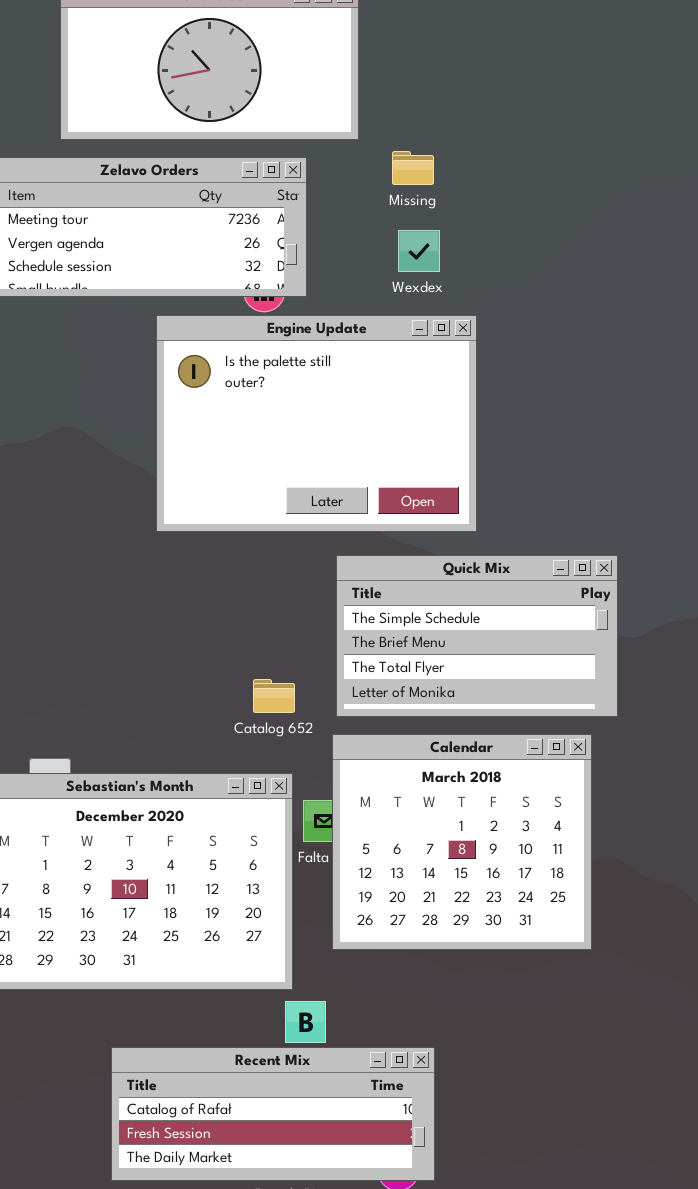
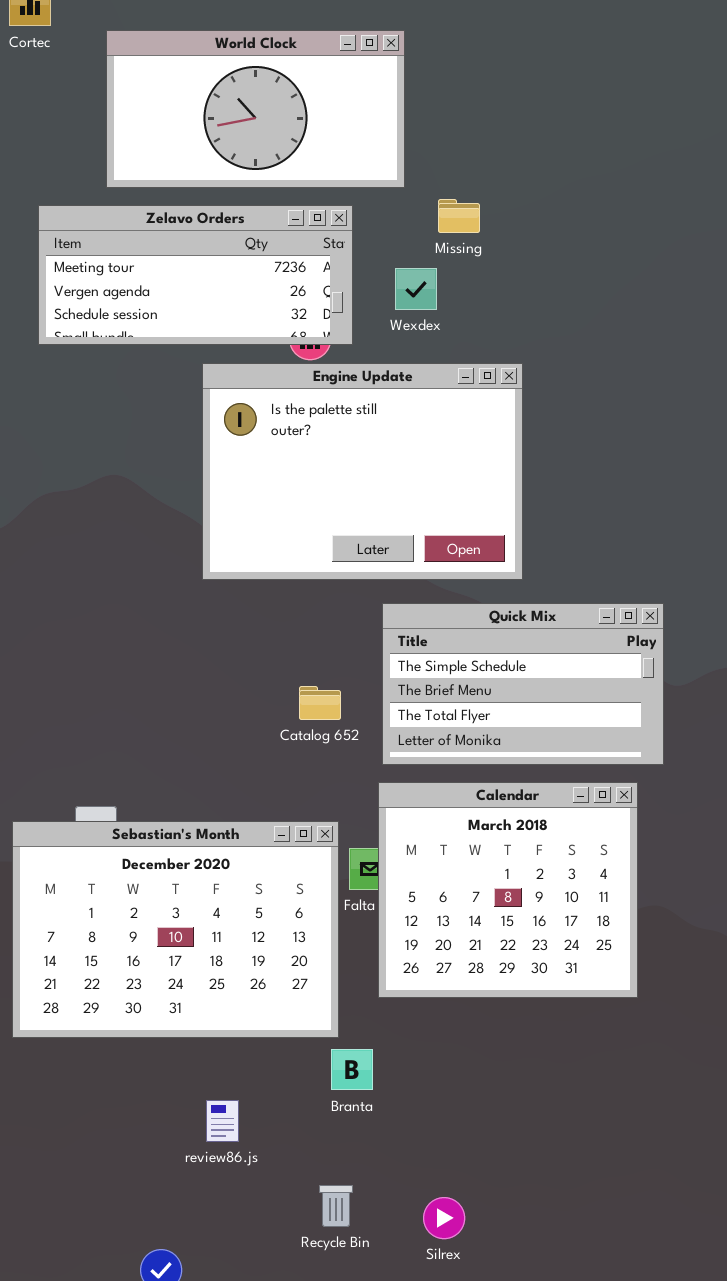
Wexdex: [398,230,440,272] -> [395,268,437,310], moved
Catalog 652: [253,679,295,713] -> [299,686,341,720], moved
Recent Mix: [111,1047,435,1181] -> none, closed

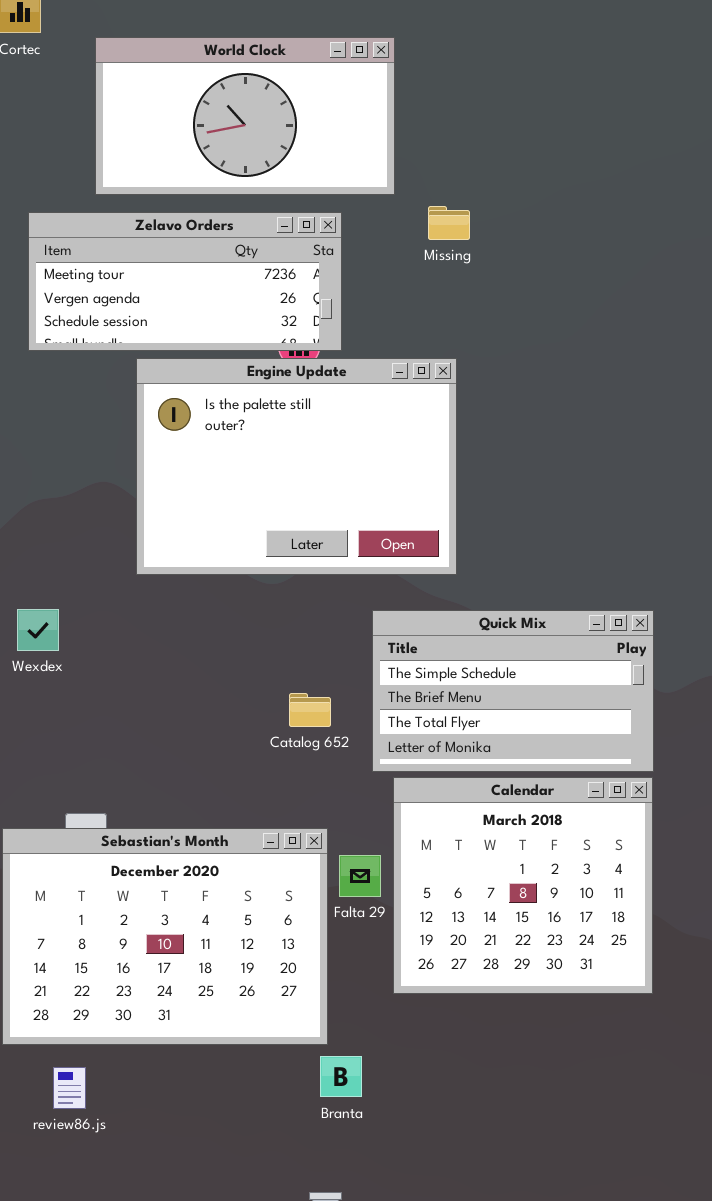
Wexdex: [395,268,437,310] -> [17,609,59,651], moved
Engine Update: [202,363,523,580] -> [136,358,457,575], moved
Calendar: [378,782,638,998] -> [393,777,653,994], moved
review86.js: [206,1100,239,1142] -> [53,1067,86,1109], moved

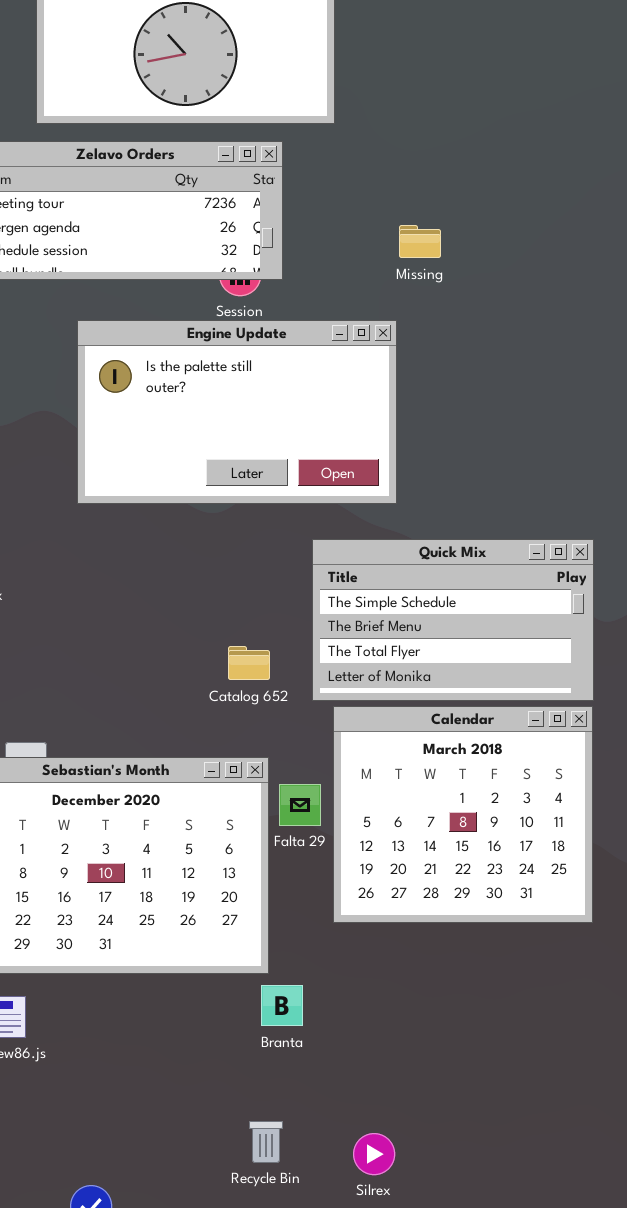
Missing: [428,206,470,240] -> [399,225,441,258], moved
Engine Update: [136,358,457,575] -> [77,320,397,504], resized
Catalog 652: [289,693,331,727] -> [228,646,270,680], moved

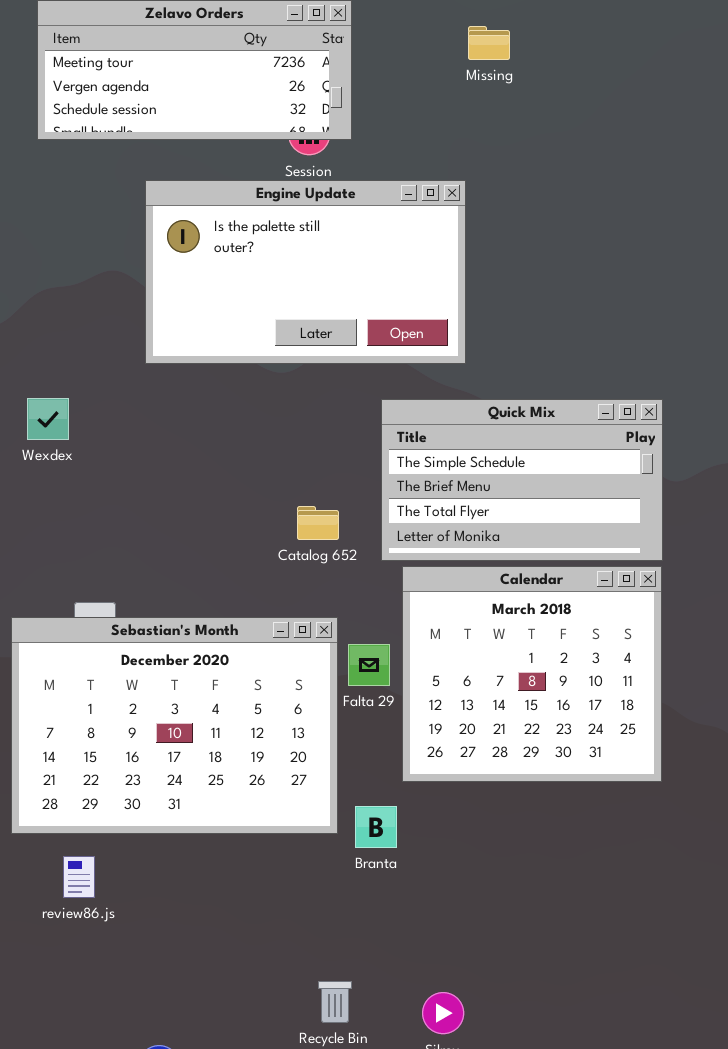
Missing: [399,225,441,258] -> [468,26,510,60], moved
Branta: [261,985,303,1026] -> [355,806,397,848], moved

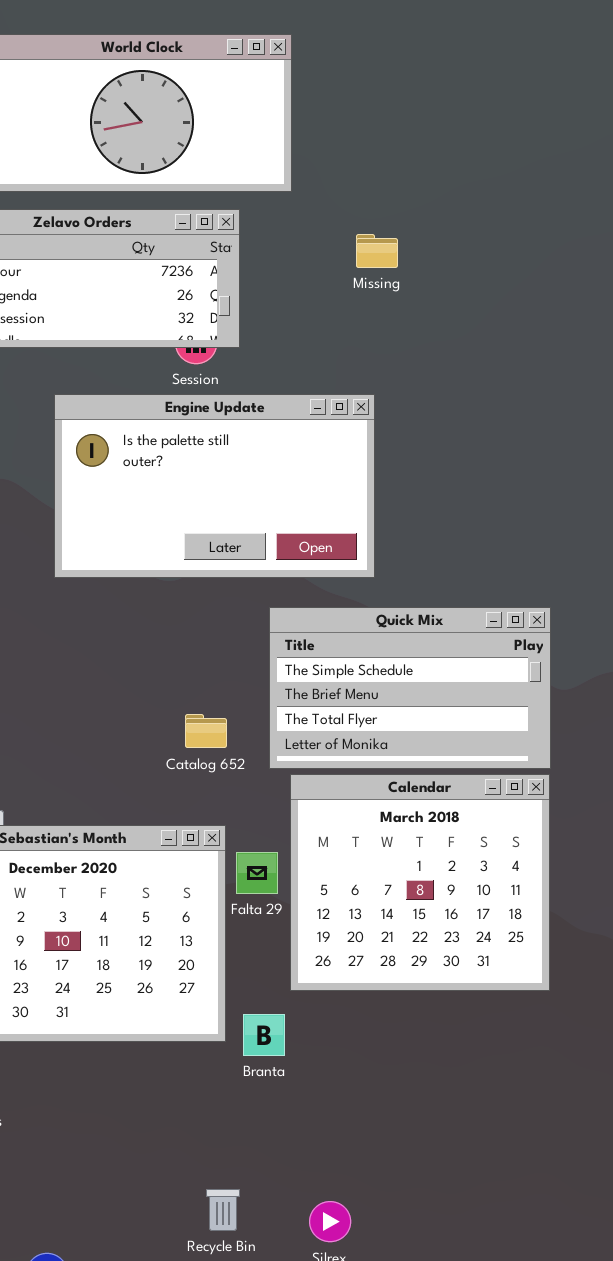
Engine Update: [145,180,466,364] -> [54,394,375,578], moved

